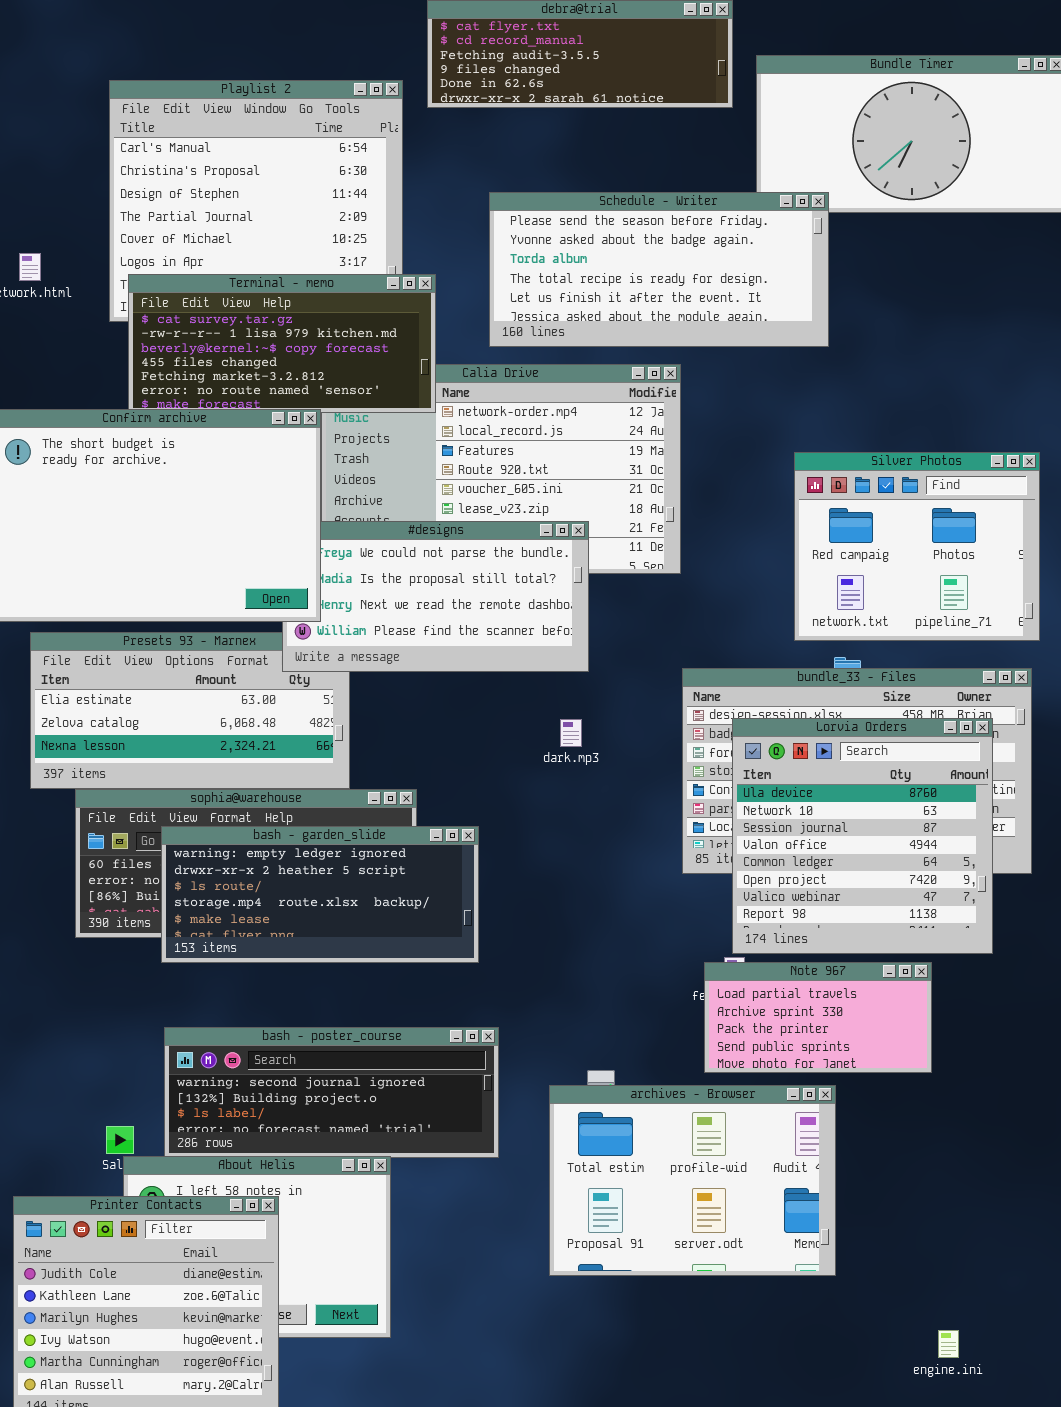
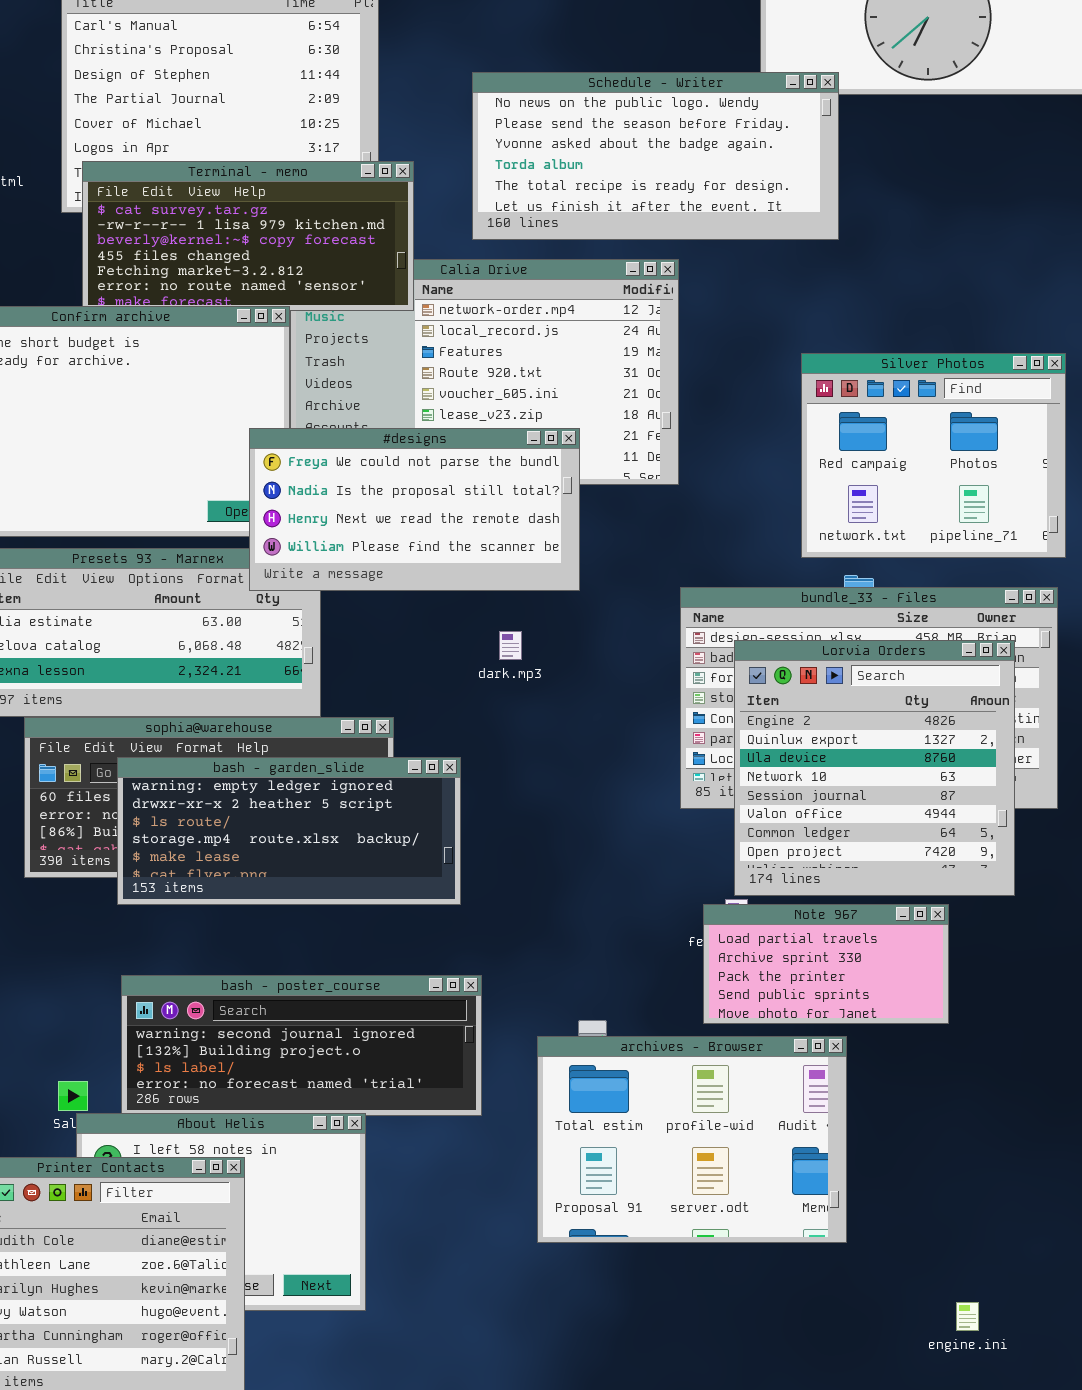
Schedule - Writer: [489,192,829,347] -> [472,72,839,240], scrolled up 1 row
#designs: [282,521,589,672] -> [249,428,580,591], raised
Lorvia Orders: [732,718,993,954] -> [734,640,1015,896], scrolled up 2 rows
dark.mp3: [560,719,582,747] -> [499,631,522,660], moved

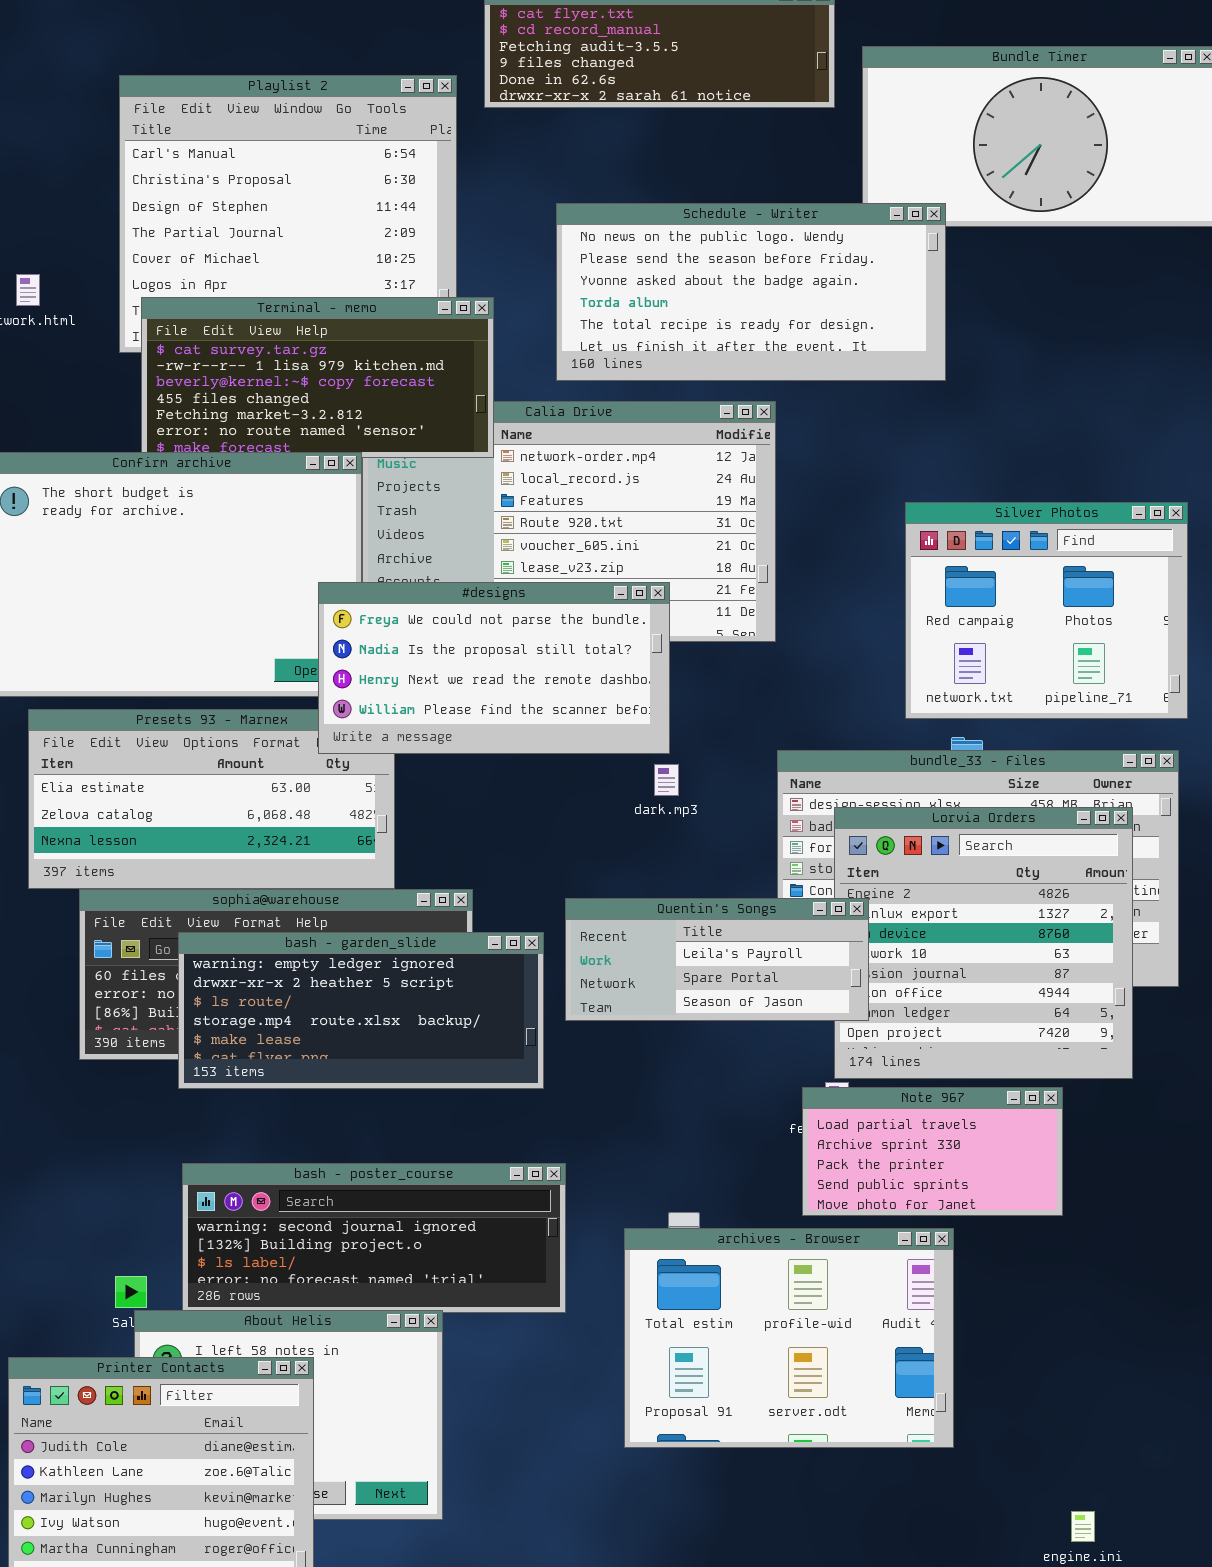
dark.mp3: [499,631,522,660] -> [654,764,679,796], moved
Quentin's Songs: none -> [565,898,869,1021], opened

